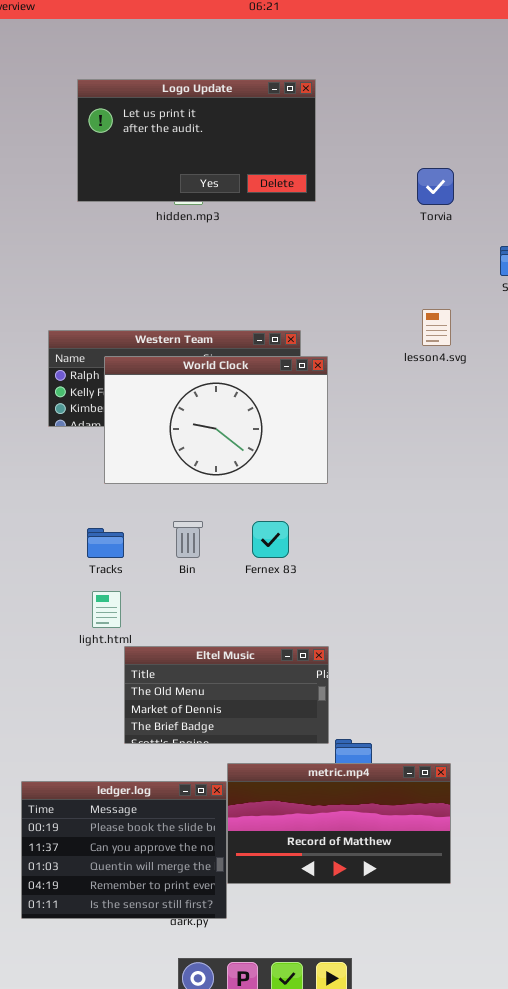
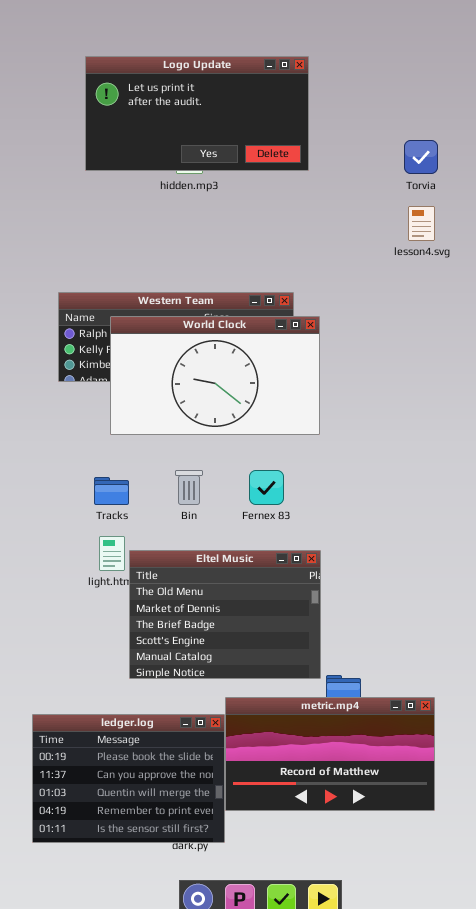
lesson4.svg: [422,309,451,346] -> [408,206,435,241], moved
Eltel Music: [124,646,329,744] -> [129,550,321,679], resized

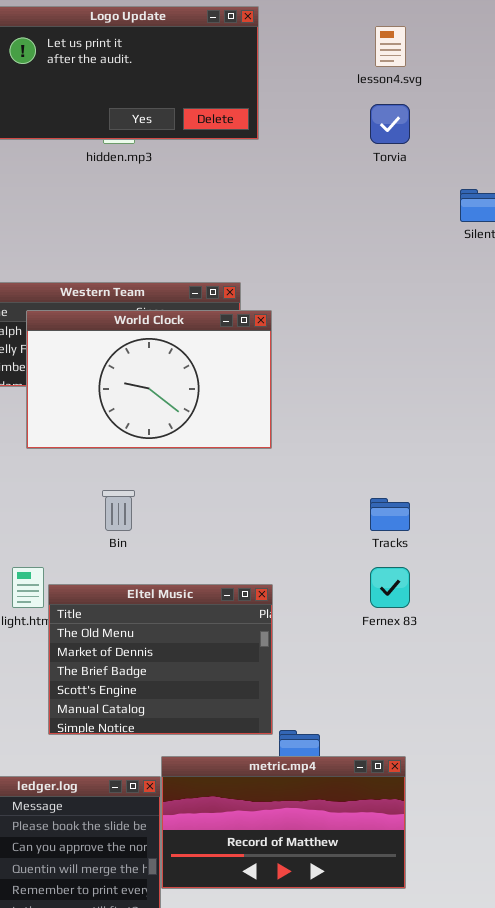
lesson4.svg: [408,206,435,241] -> [375,26,406,67], moved
Fernex 83: [249,470,284,505] -> [370,567,410,608], moved
Tracks: [94,477,129,505] -> [370,498,410,531], moved

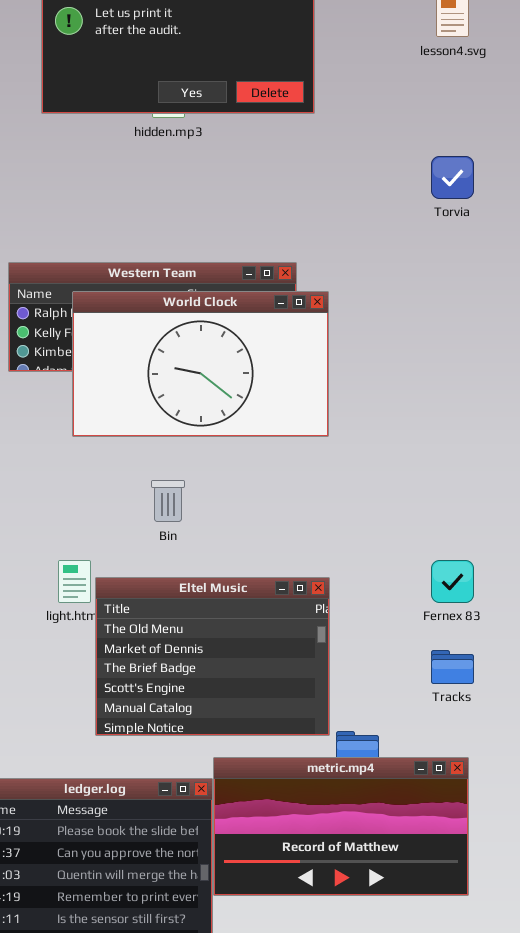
Torvia: [370,104,410,144] -> [431,156,474,199], moved
Tracks: [370,498,410,531] -> [431,650,474,684], moved

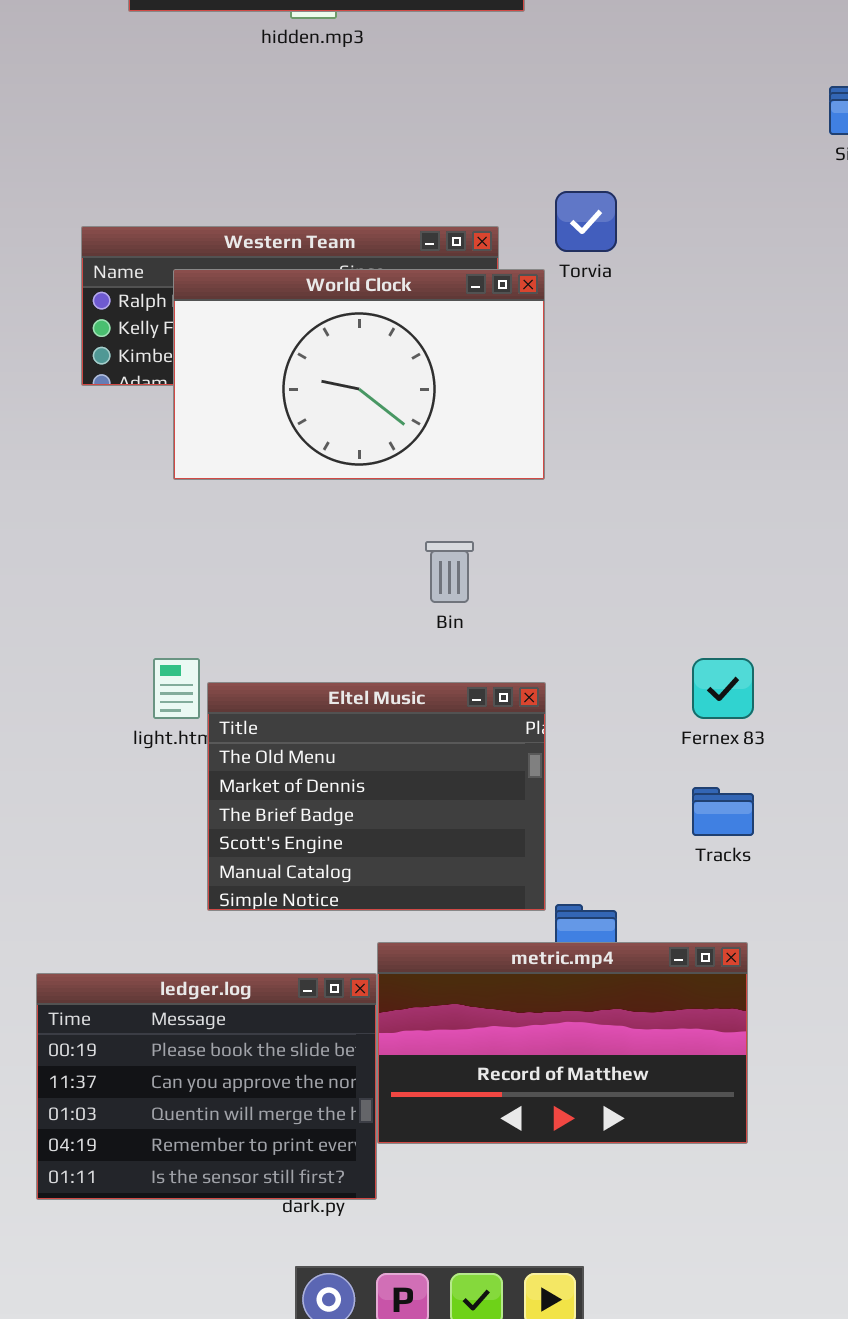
Torvia: [431,156,474,199] -> [555,191,617,252], moved
Bin: [151,480,185,522] -> [425,541,474,603], moved

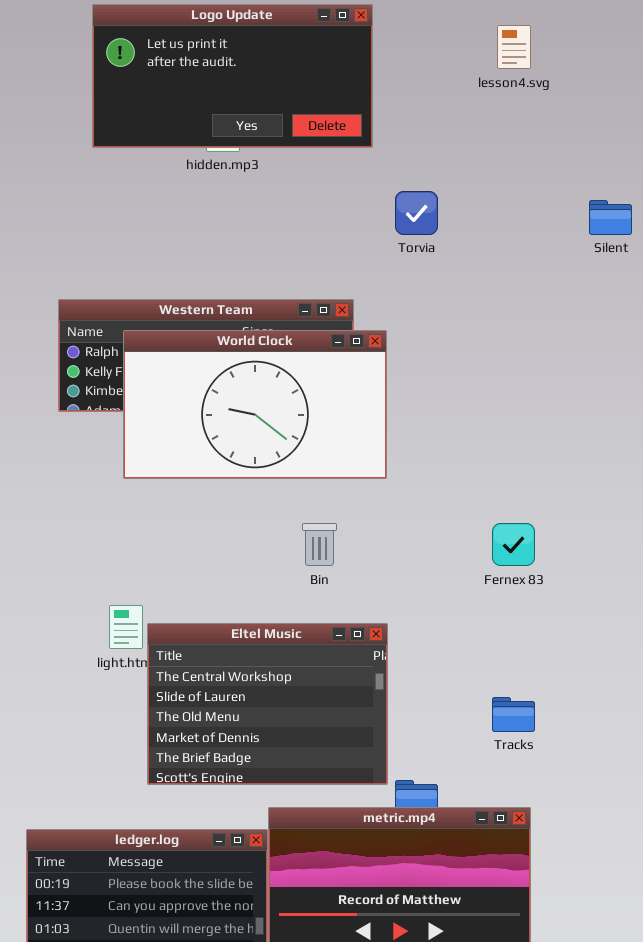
Torvia: [555,191,617,252] -> [395,191,438,235], moved
Fernex 83: [692,658,754,719] -> [492,523,535,566], moved
Eltel Music: [207,682,546,911] -> [147,623,388,785], scrolled up 2 rows

